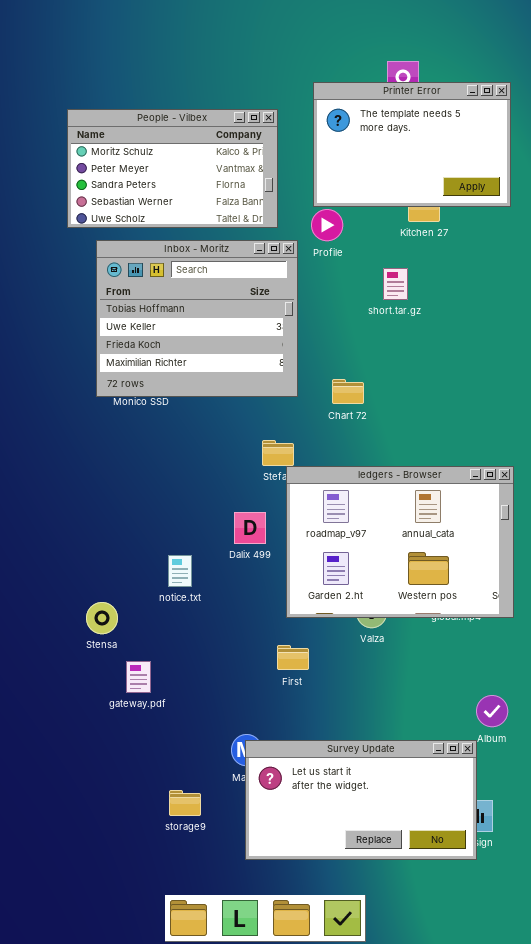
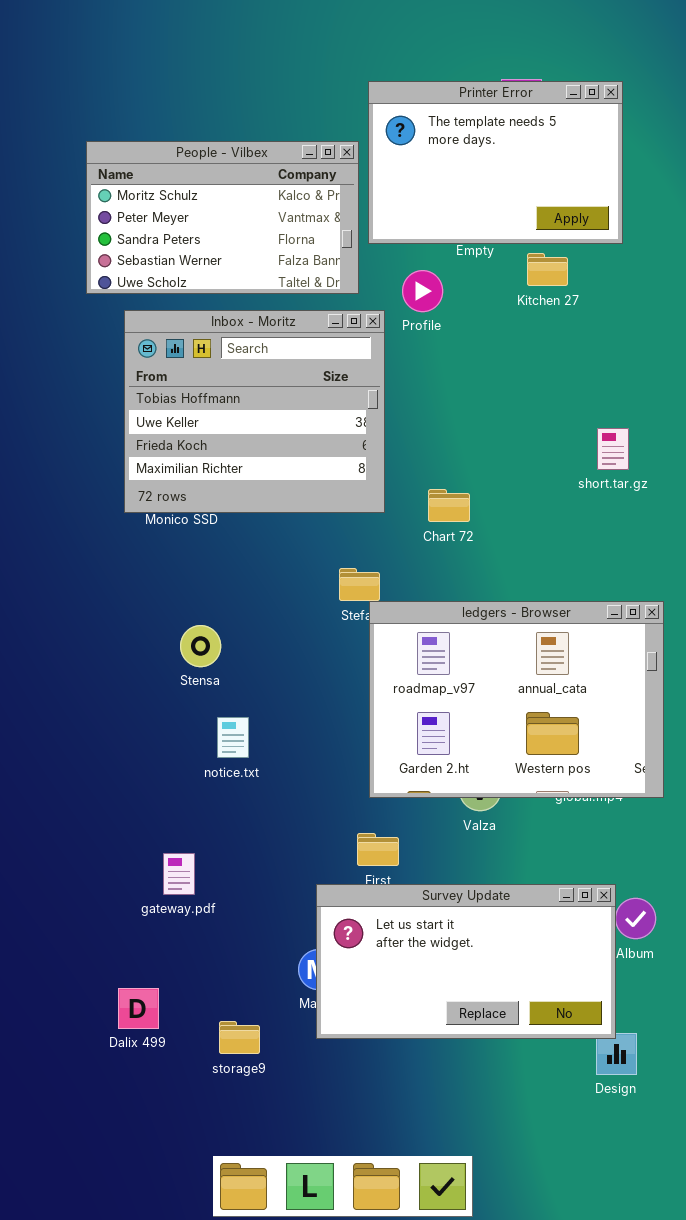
Printer Error: [313,82,511,207] -> [368,81,623,244], moved
short.tar.gz: [383,268,408,300] -> [597,428,629,470], moved
Dalix 499: [234,512,266,544] -> [118,988,159,1029], moved
Stensa: [86,602,118,634] -> [180,625,221,667], moved
Survey Update: [245,740,477,860] -> [316,884,616,1039], moved

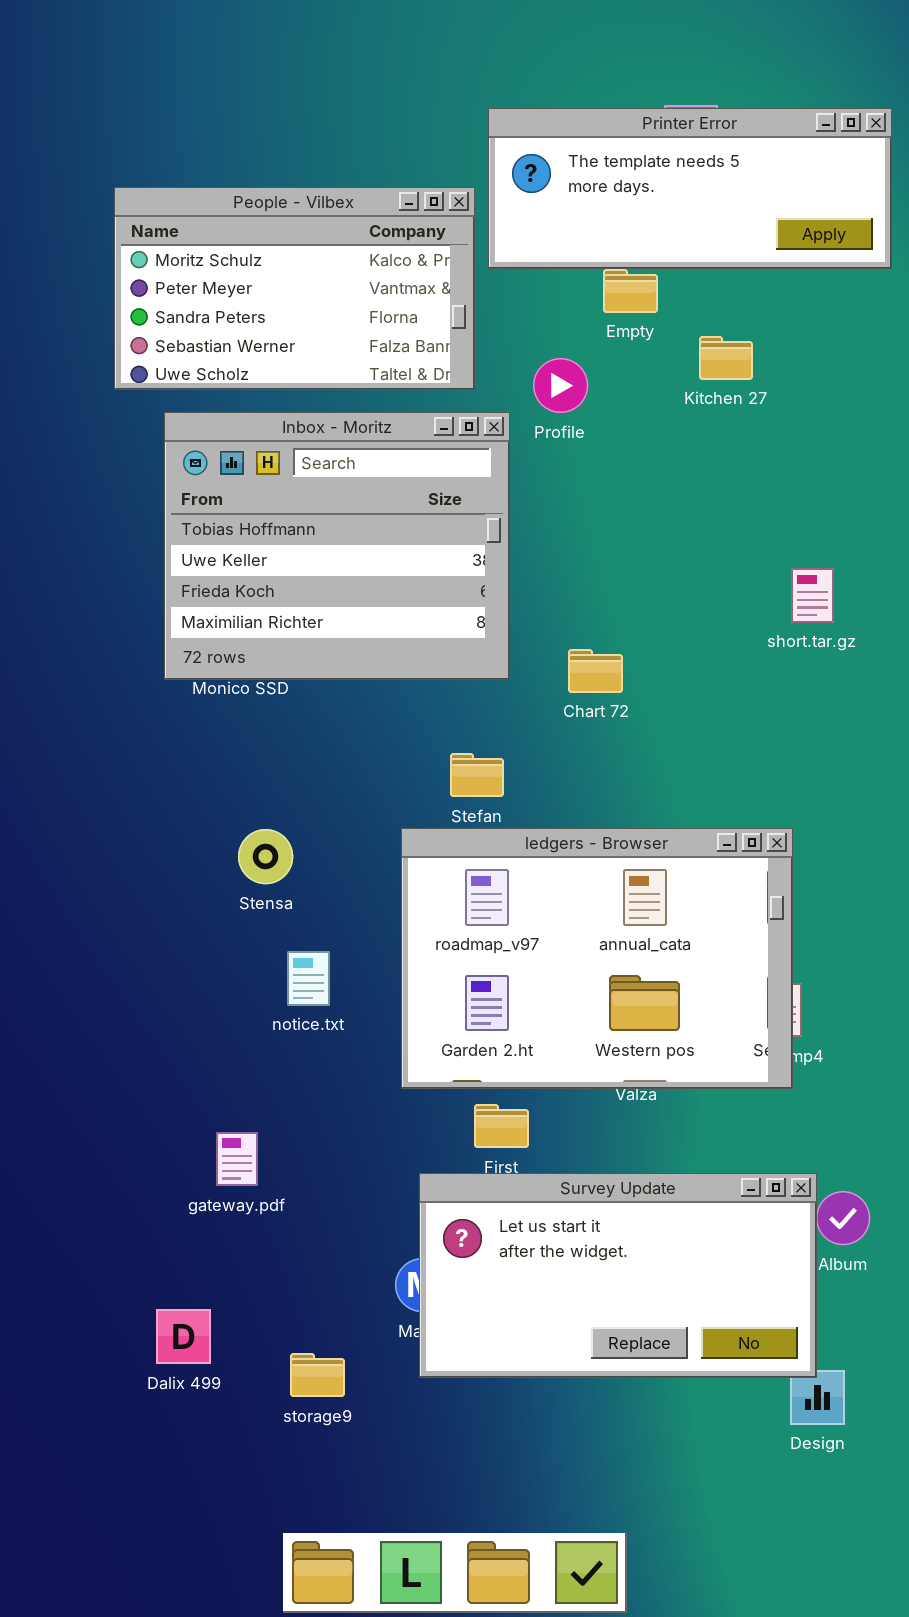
Printer Error: [368,81,623,244] -> [488,108,892,269], resized
ledgers - Browser: [369,601,664,798] -> [401,828,793,1089], moved

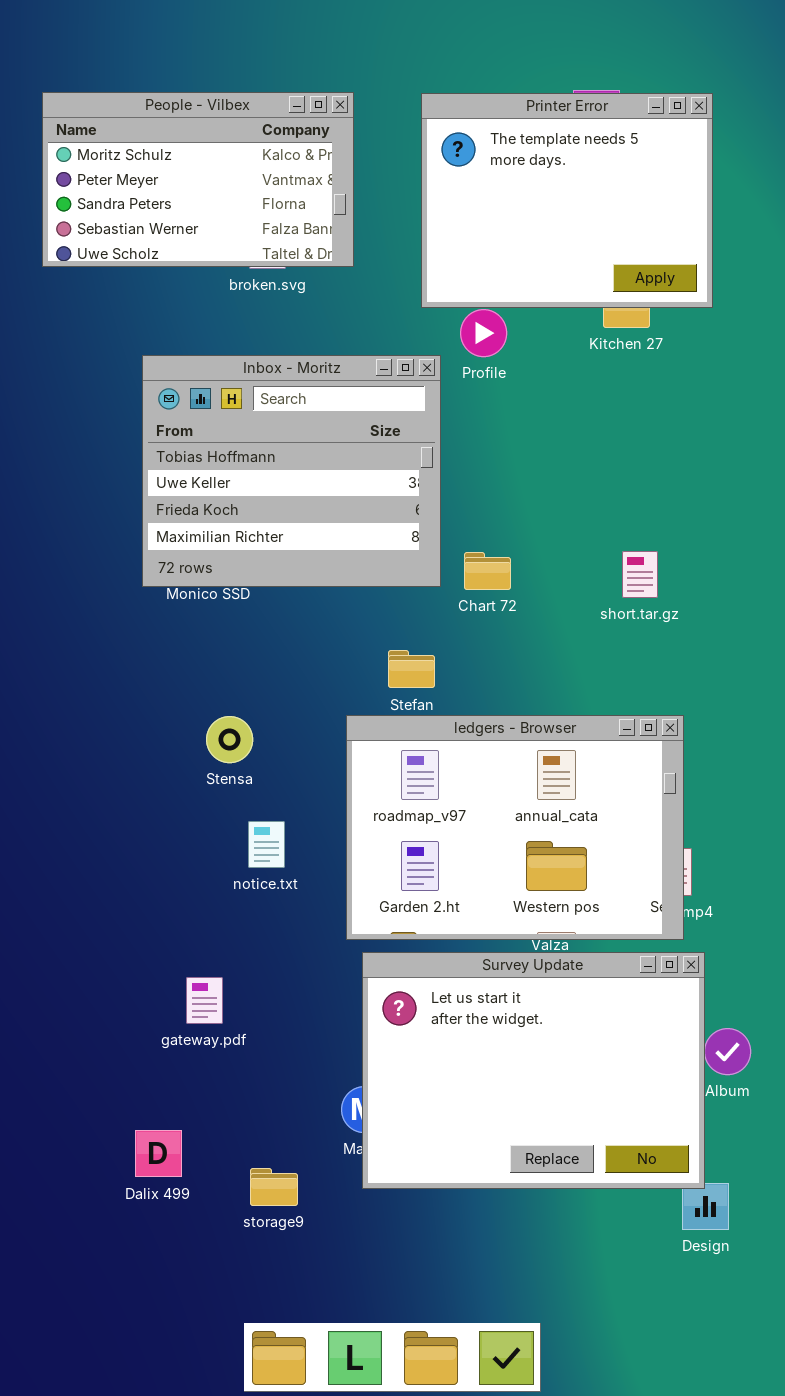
Printer Error: [488,108,892,269] -> [421,93,713,308], resized
People - Vilbex: [114,187,475,390] -> [42,92,354,267], moved
short.tar.gz: [791,568,834,623] -> [622,551,658,598], moved
Chart 72: [568,649,623,693] -> [464,552,511,590], moved
Survey Update: [419,1173,817,1378] -> [362,952,705,1189], resized

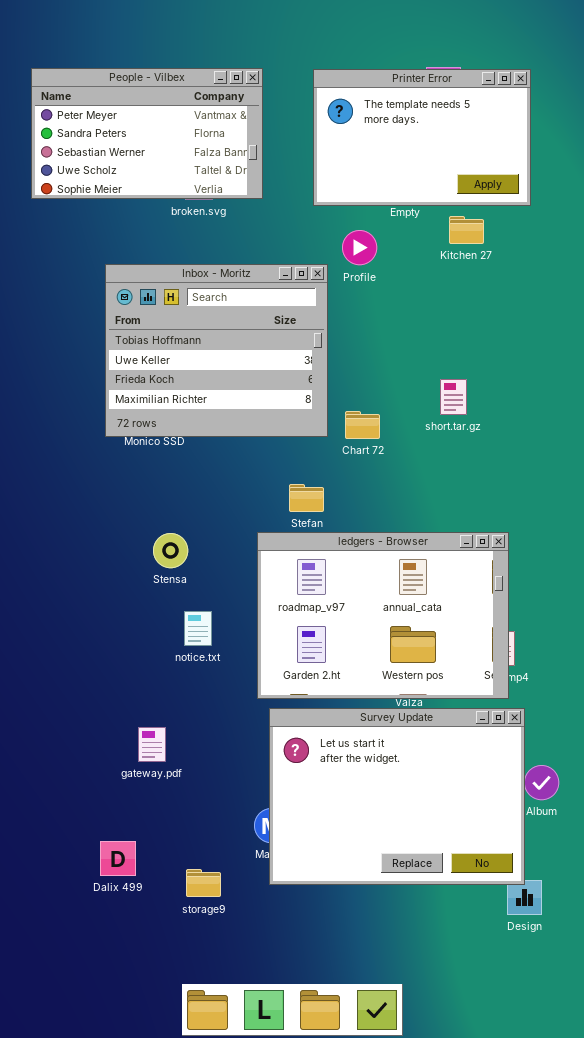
People - Vilbex: [42,92,354,267] -> [31,68,263,199], scrolled down 1 row
Printer Error: [421,93,713,308] -> [313,69,531,206], resized
short.tar.gz: [622,551,658,598] -> [440,379,467,415], moved

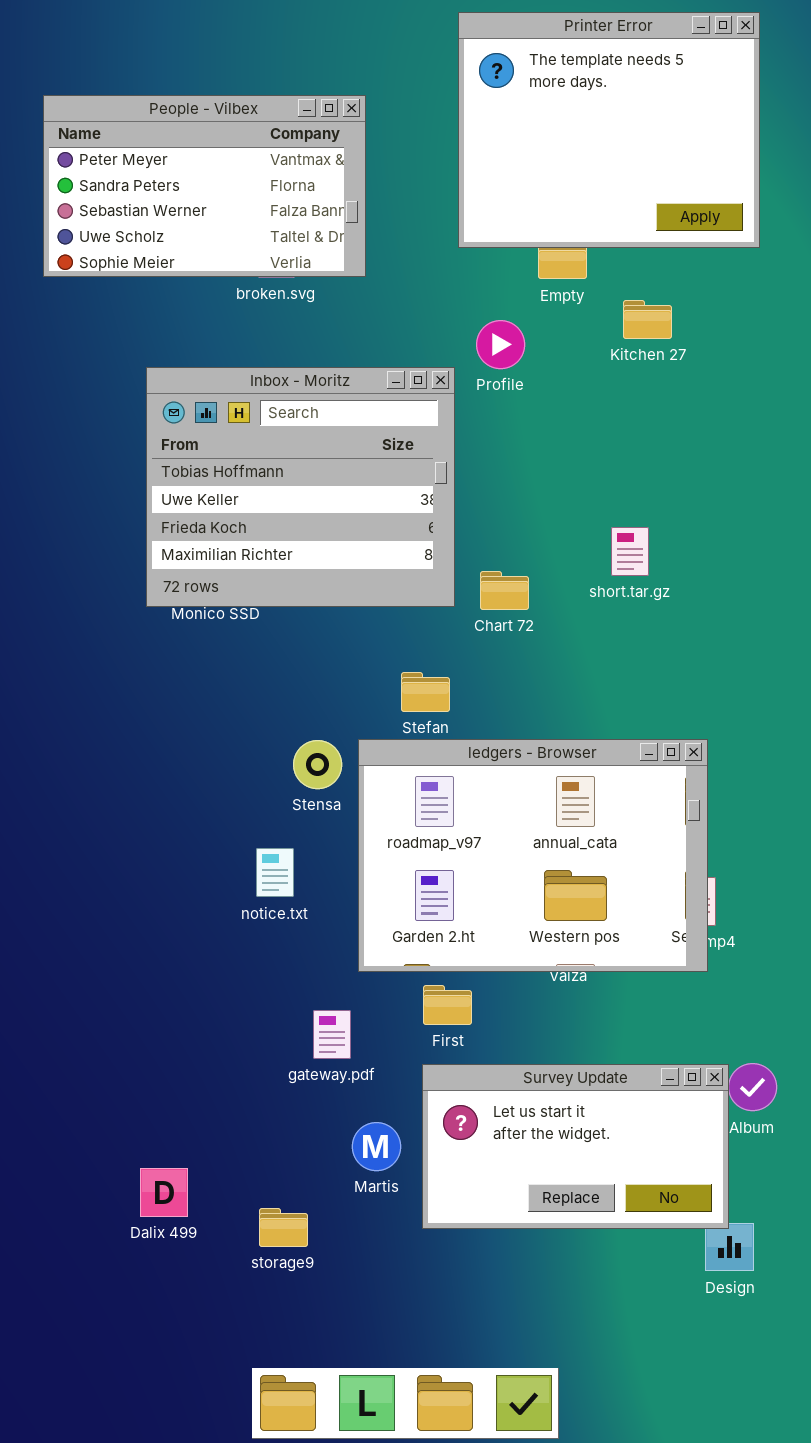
Printer Error: [313,69,531,206] -> [458,12,760,248], moved, resized
Stensa: [153,533,188,568] -> [293,740,342,789], moved
Survey Update: [269,708,525,885] -> [422,1064,729,1229], resized
gateway.pdf: [138,727,166,762] -> [313,1010,351,1059], moved

